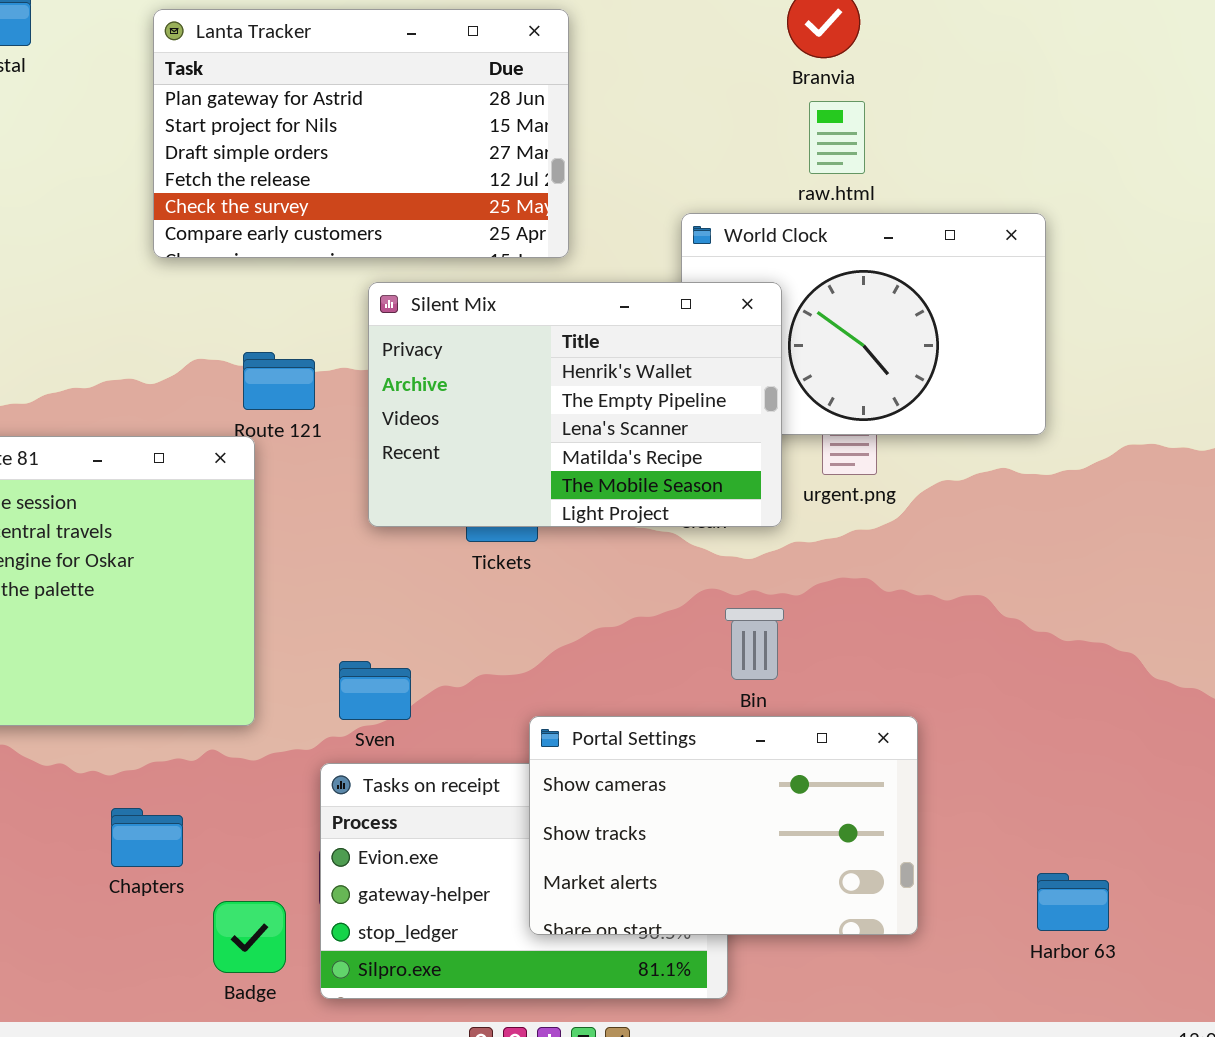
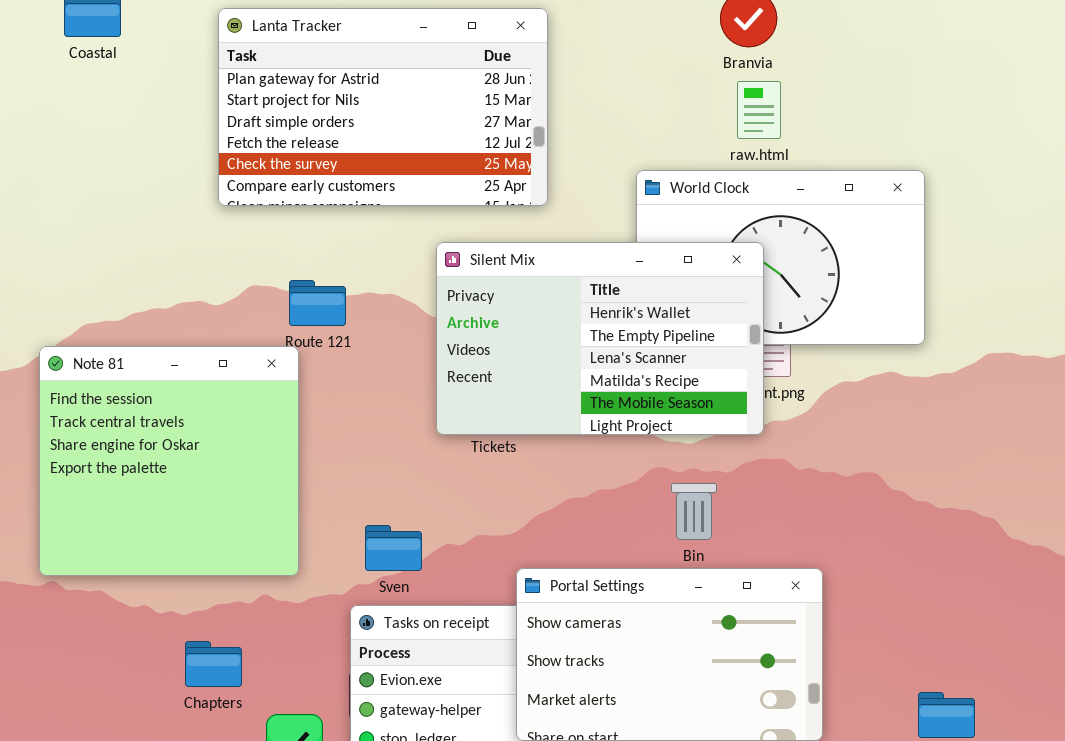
Silent Mix: [368,282,782,527] -> [436,242,764,435], moved

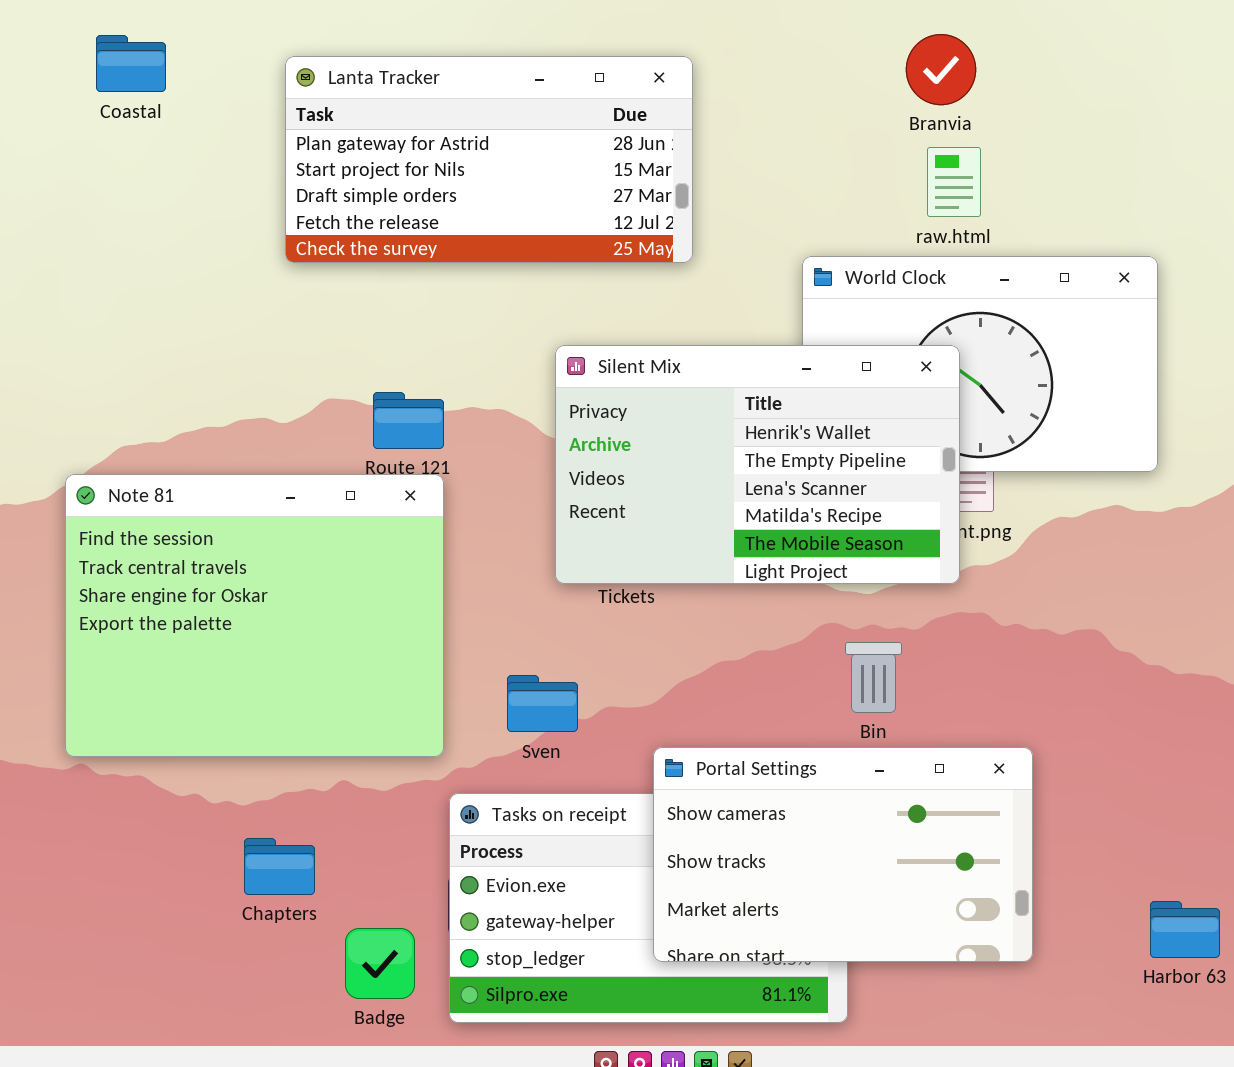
Lanta Tracker: [218,8,548,206] -> [285,56,693,263], resized
Note 81: [39,346,299,576] -> [65,474,444,757], resized
Sven: [365,525,422,571] -> [507,675,578,732], moved

